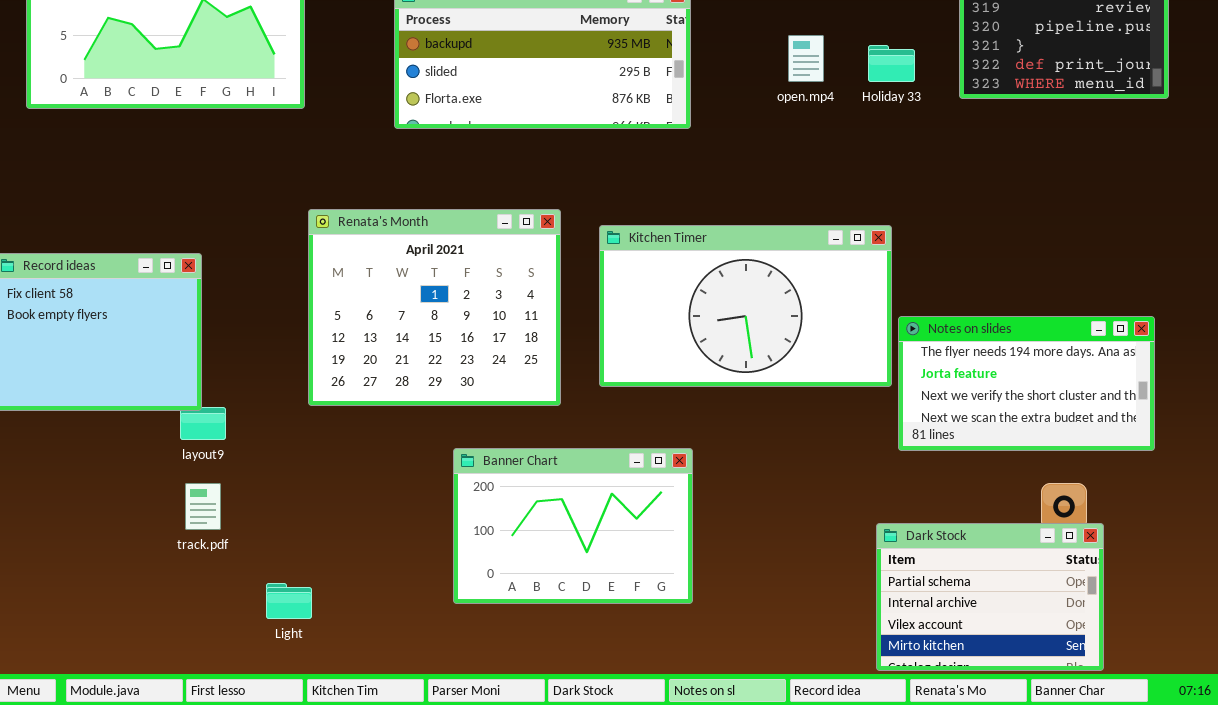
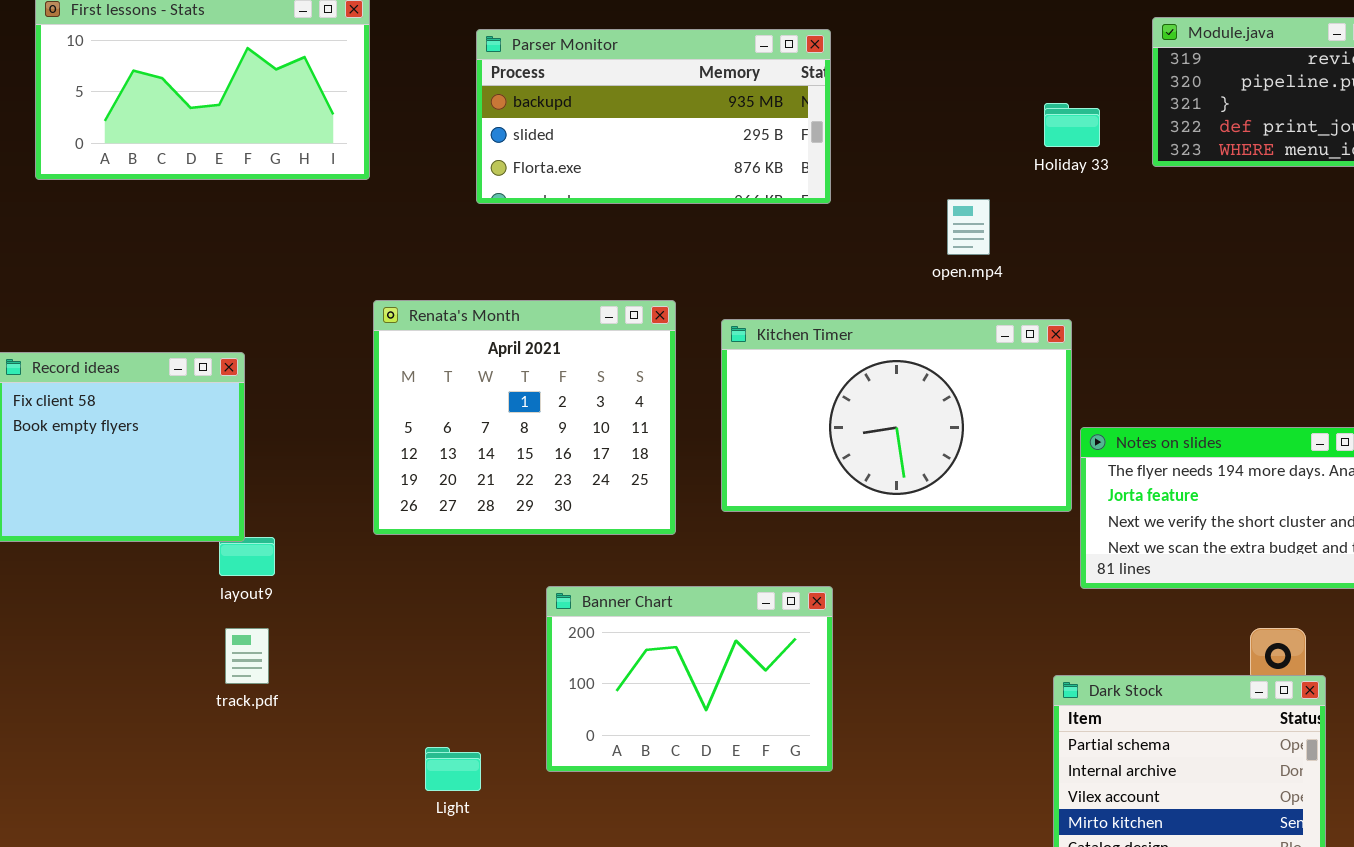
open.mp4: [788,35,824,82] -> [947,199,990,255], moved
Light: [266,583,312,619] -> [425,747,481,791], moved

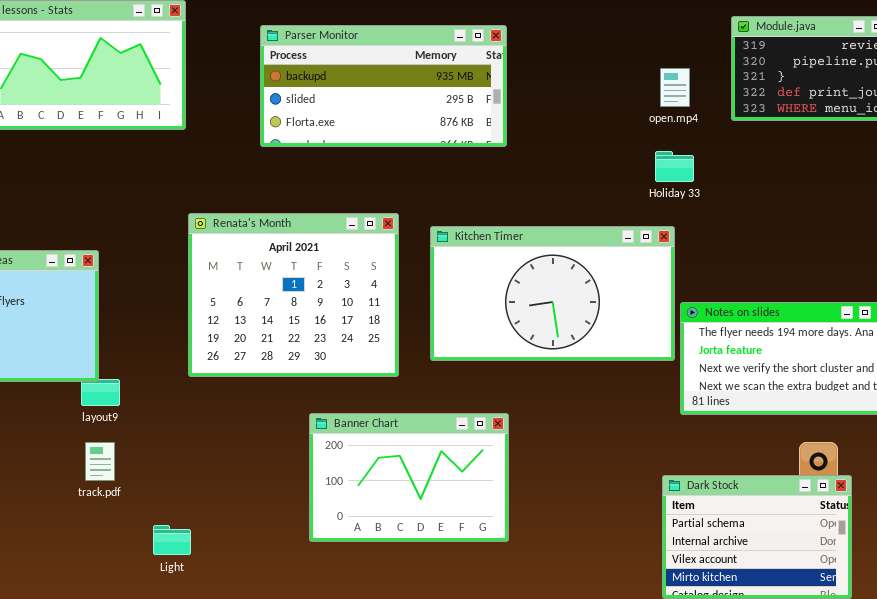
Holiday 33: [1044,103,1100,147] -> [655,151,694,182], moved
open.mp4: [947,199,990,255] -> [660,68,690,107], moved
Light: [425,747,481,791] -> [153,525,191,555], moved

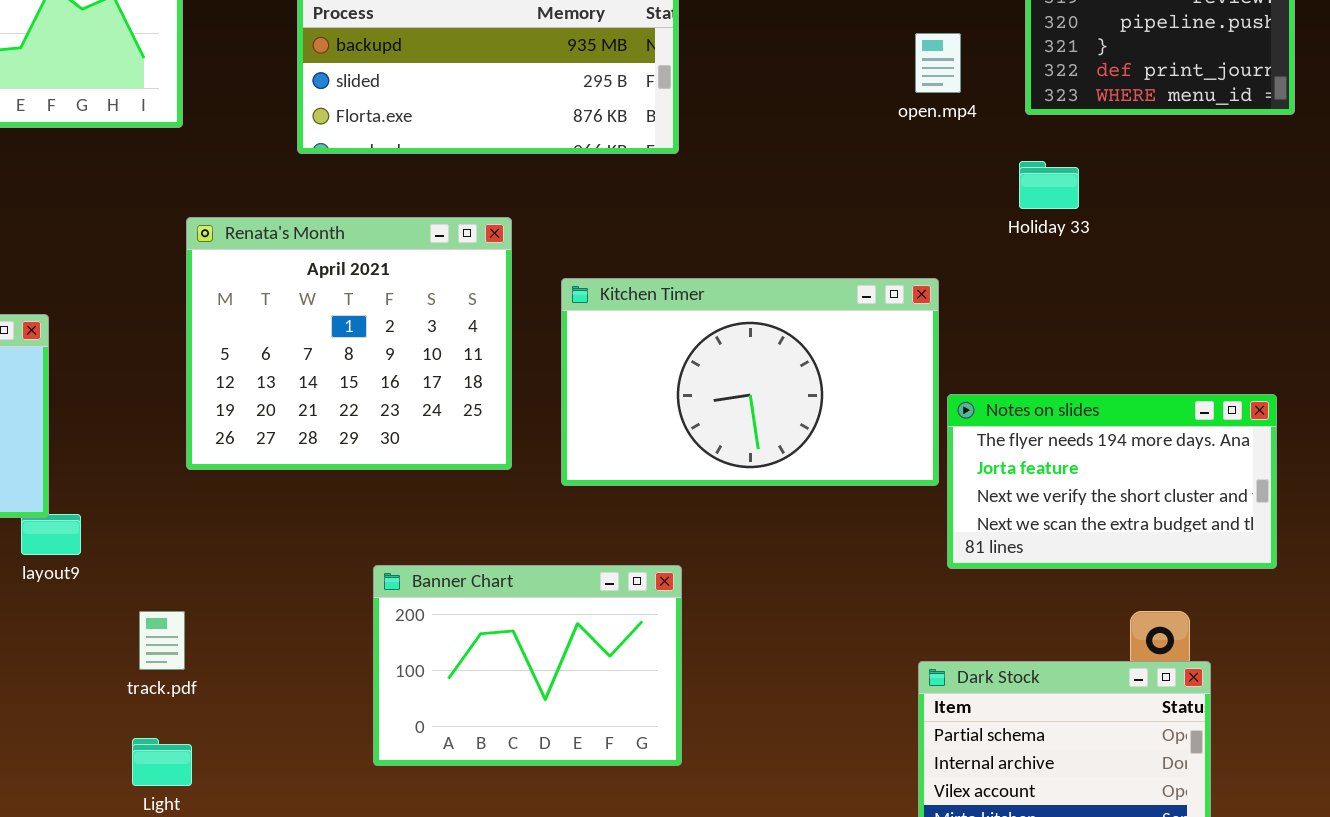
Holiday 33: [655,151,694,182] -> [1019,161,1079,209], moved
Renata's Month: [188,213,399,377] -> [186,217,512,470], moved
track.pdf: [85,442,115,481] -> [139,611,185,670], moved

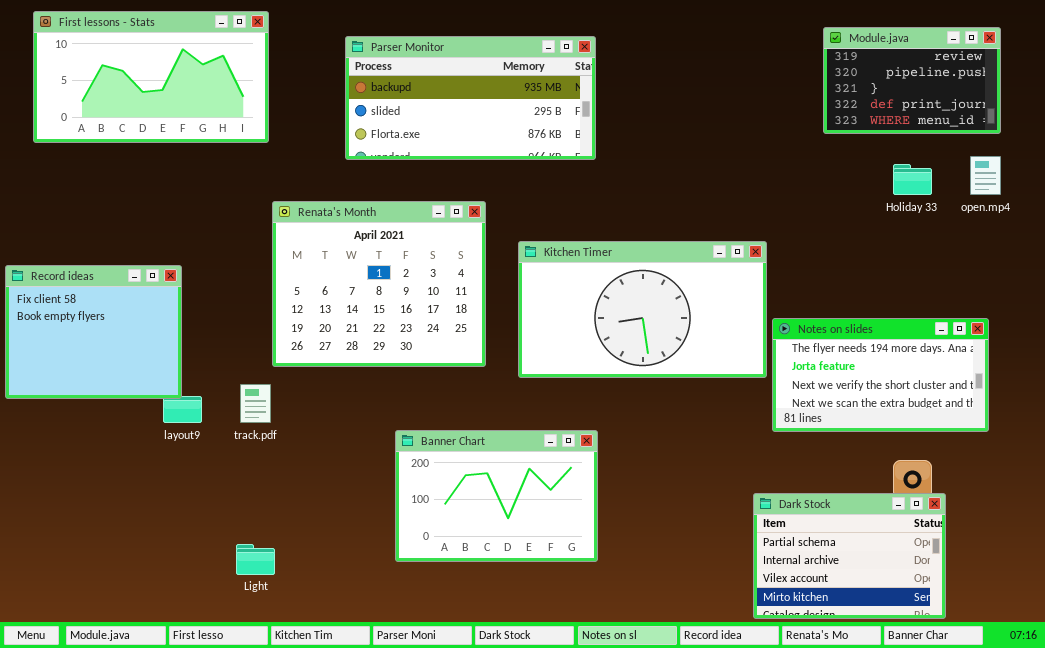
open.mp4: [915,33,961,93] -> [970,156,1001,195], moved
Holiday 33: [1019,161,1079,209] -> [893,164,932,195], moved
track.pdf: [139,611,185,670] -> [240,384,271,423], moved

